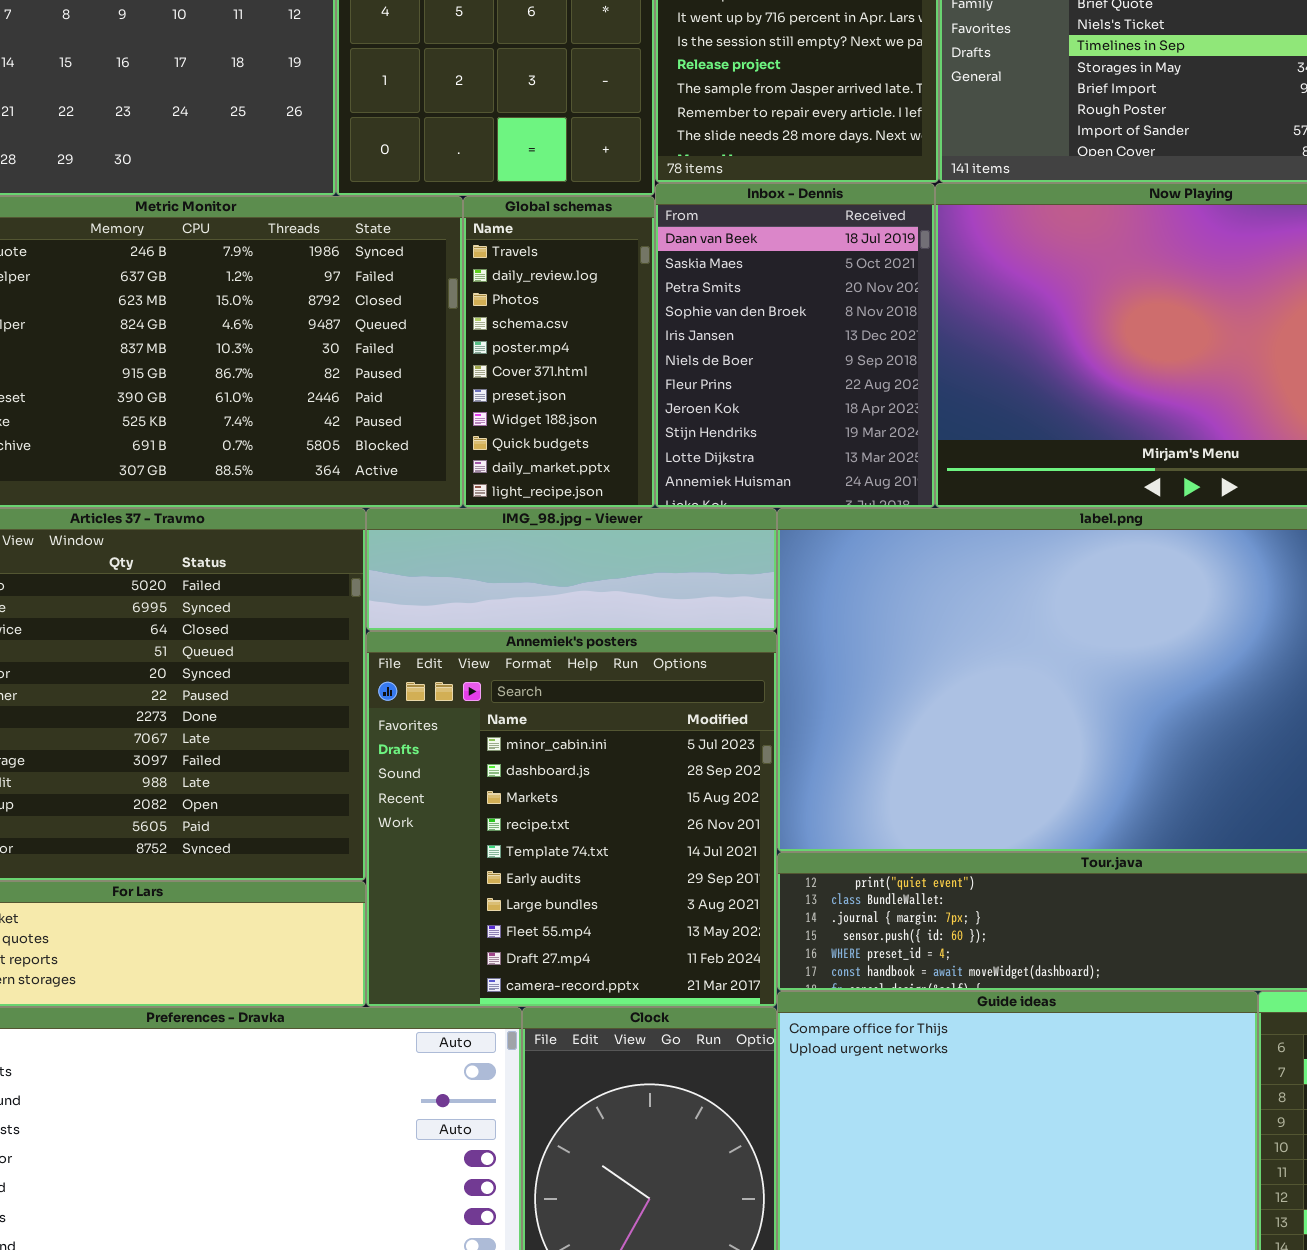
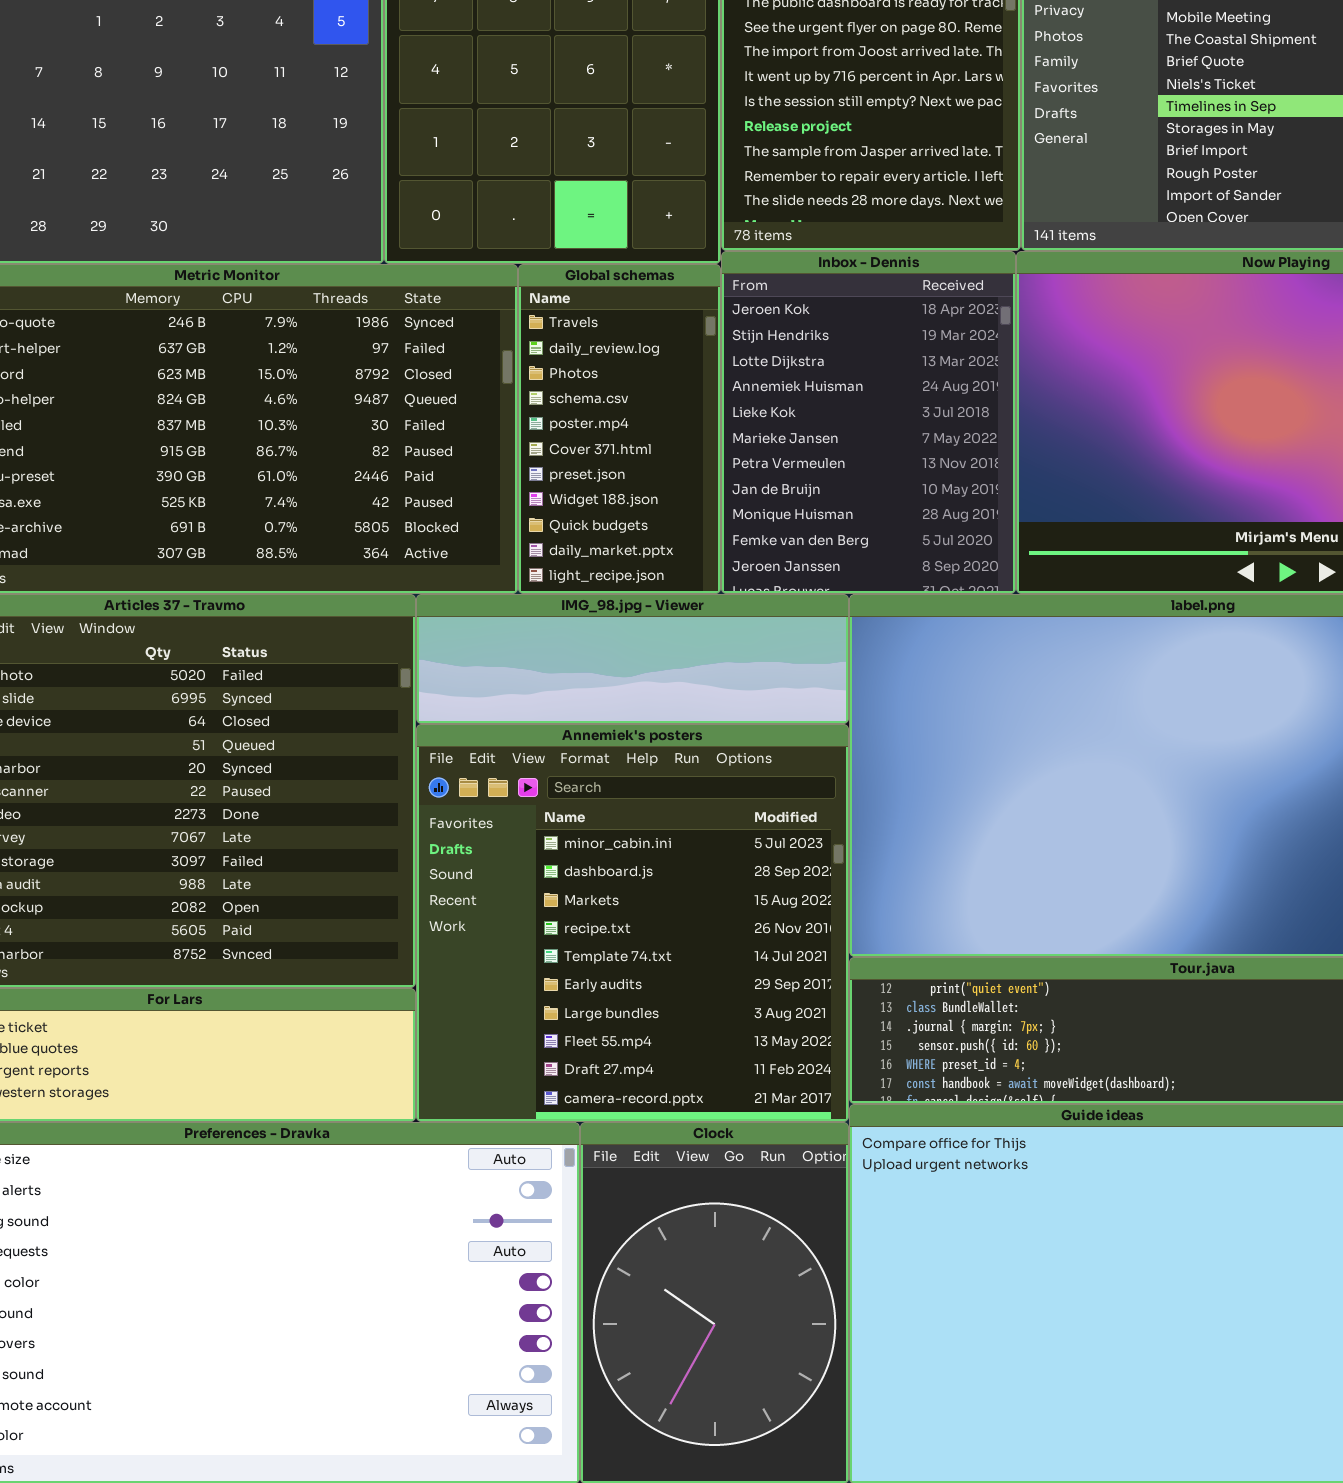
Inbox - Dennis: [655,183,935,508] -> [721,251,1016,594], scrolled down 7 rows

